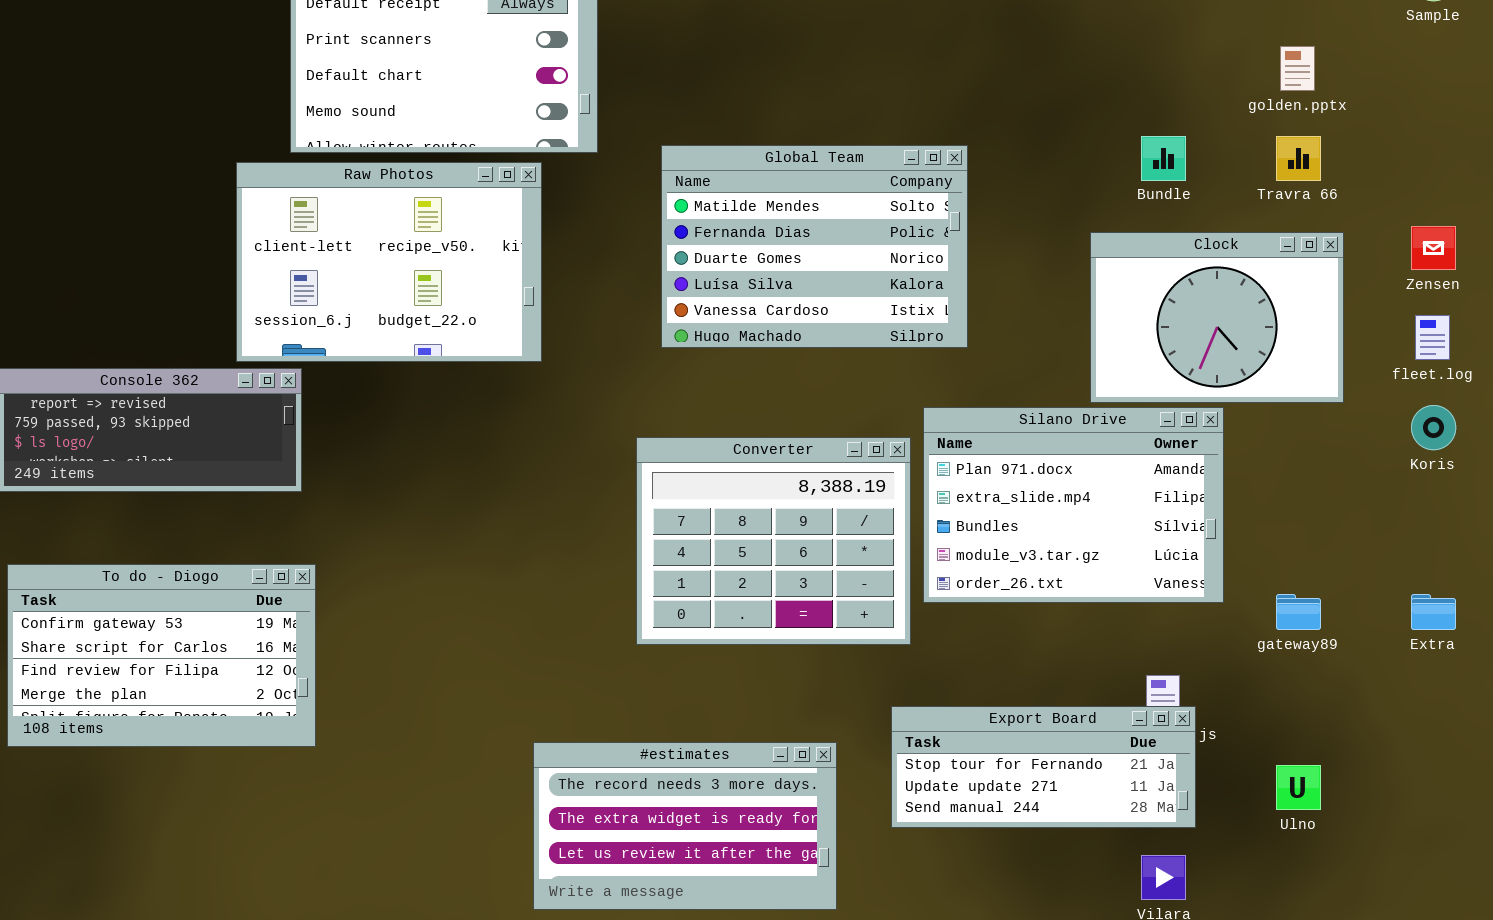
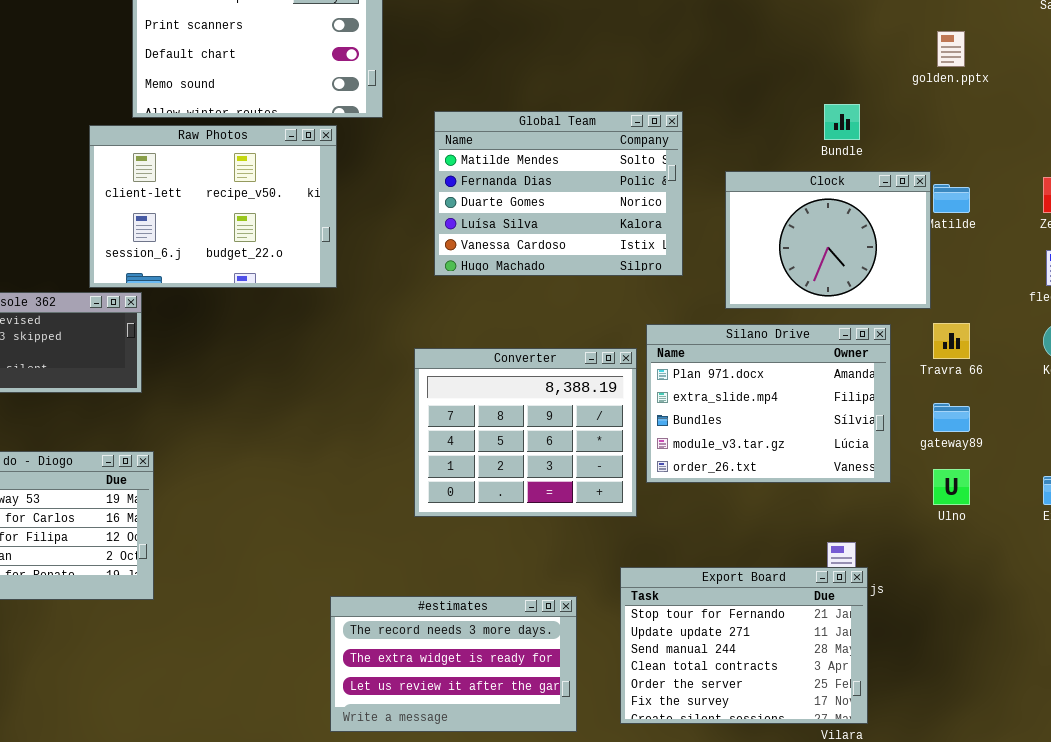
Travra 66: [1276,136,1321,181] -> [933,323,970,359], moved
Clock: [1090,232,1344,403] -> [725,171,931,309], moved
gateway89: [1276,594,1321,630] -> [933,403,970,432], moved
Export Board: [891,706,1196,828] -> [620,567,868,724], resized
Ulno: [1276,765,1321,810] -> [933,469,970,505], moved

